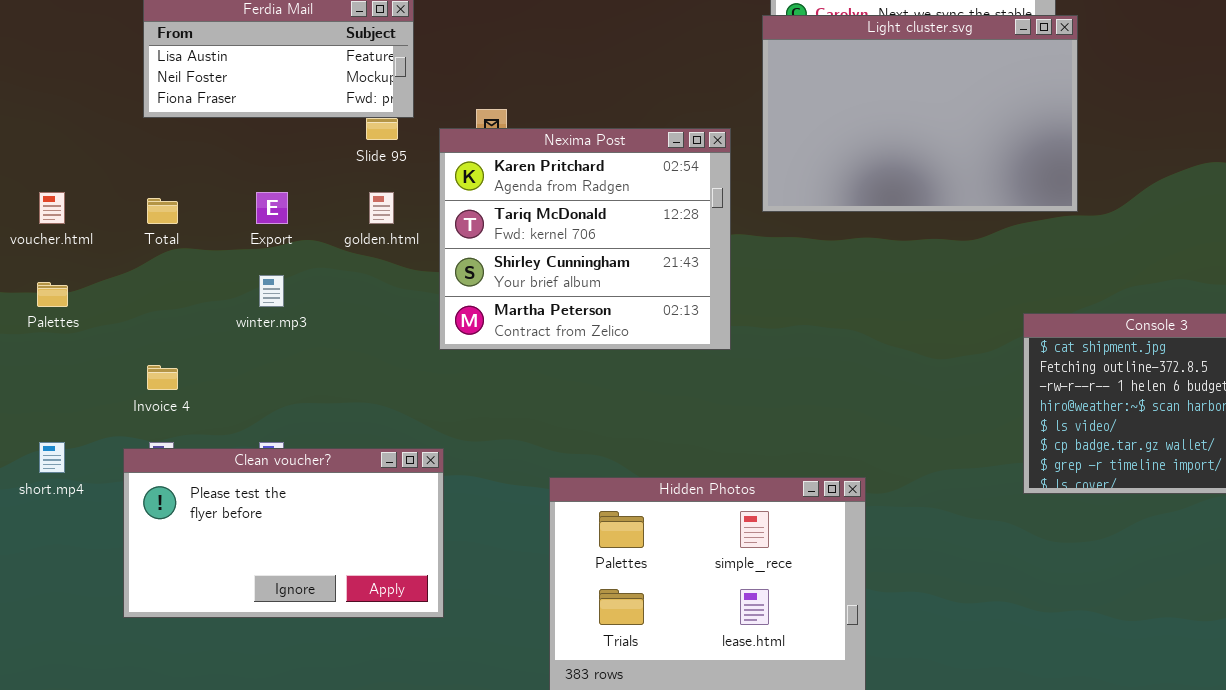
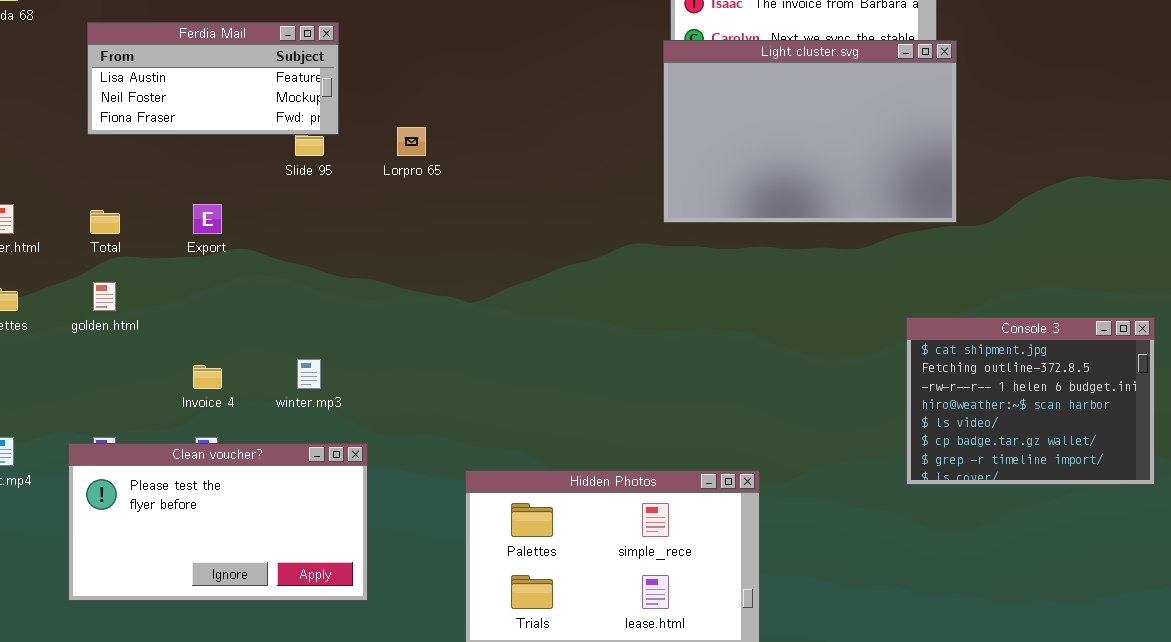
Nexima Post: [439,128,731,350] -> none, closed
golden.html: [369,192,394,224] -> [93,282,116,311], moved
winter.mp3: [259,275,284,307] -> [297,359,321,389], moved
Invoice 4: [147,365,178,390] -> [193,365,222,389], moved

